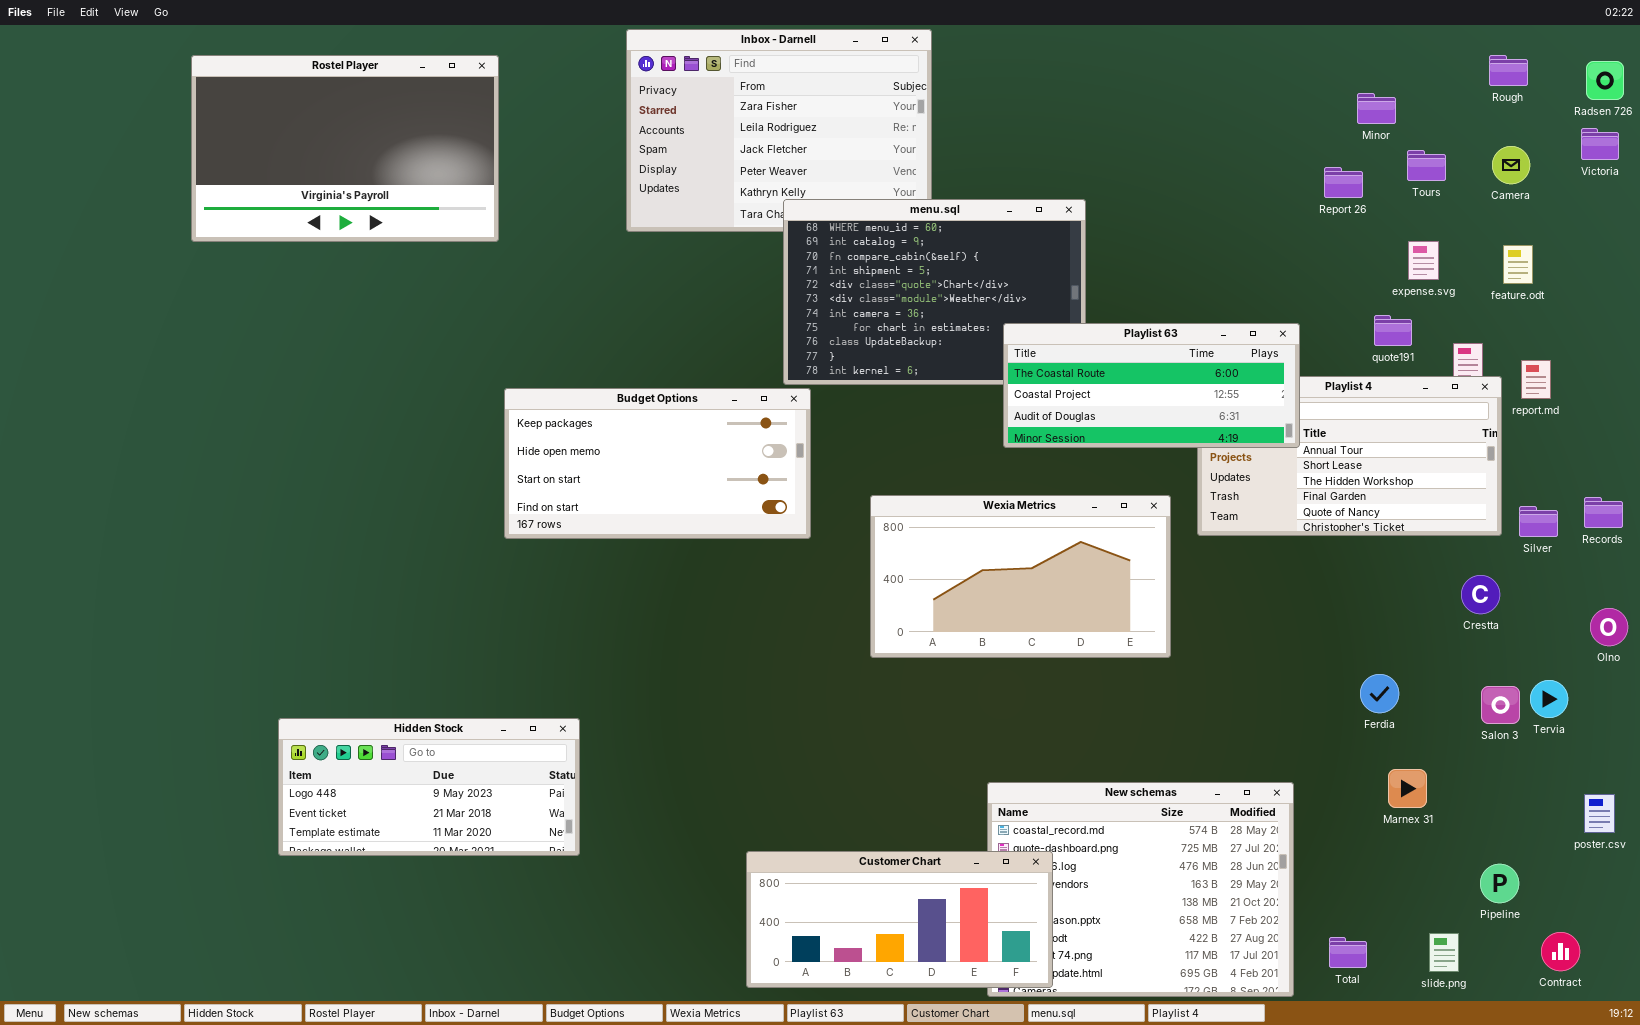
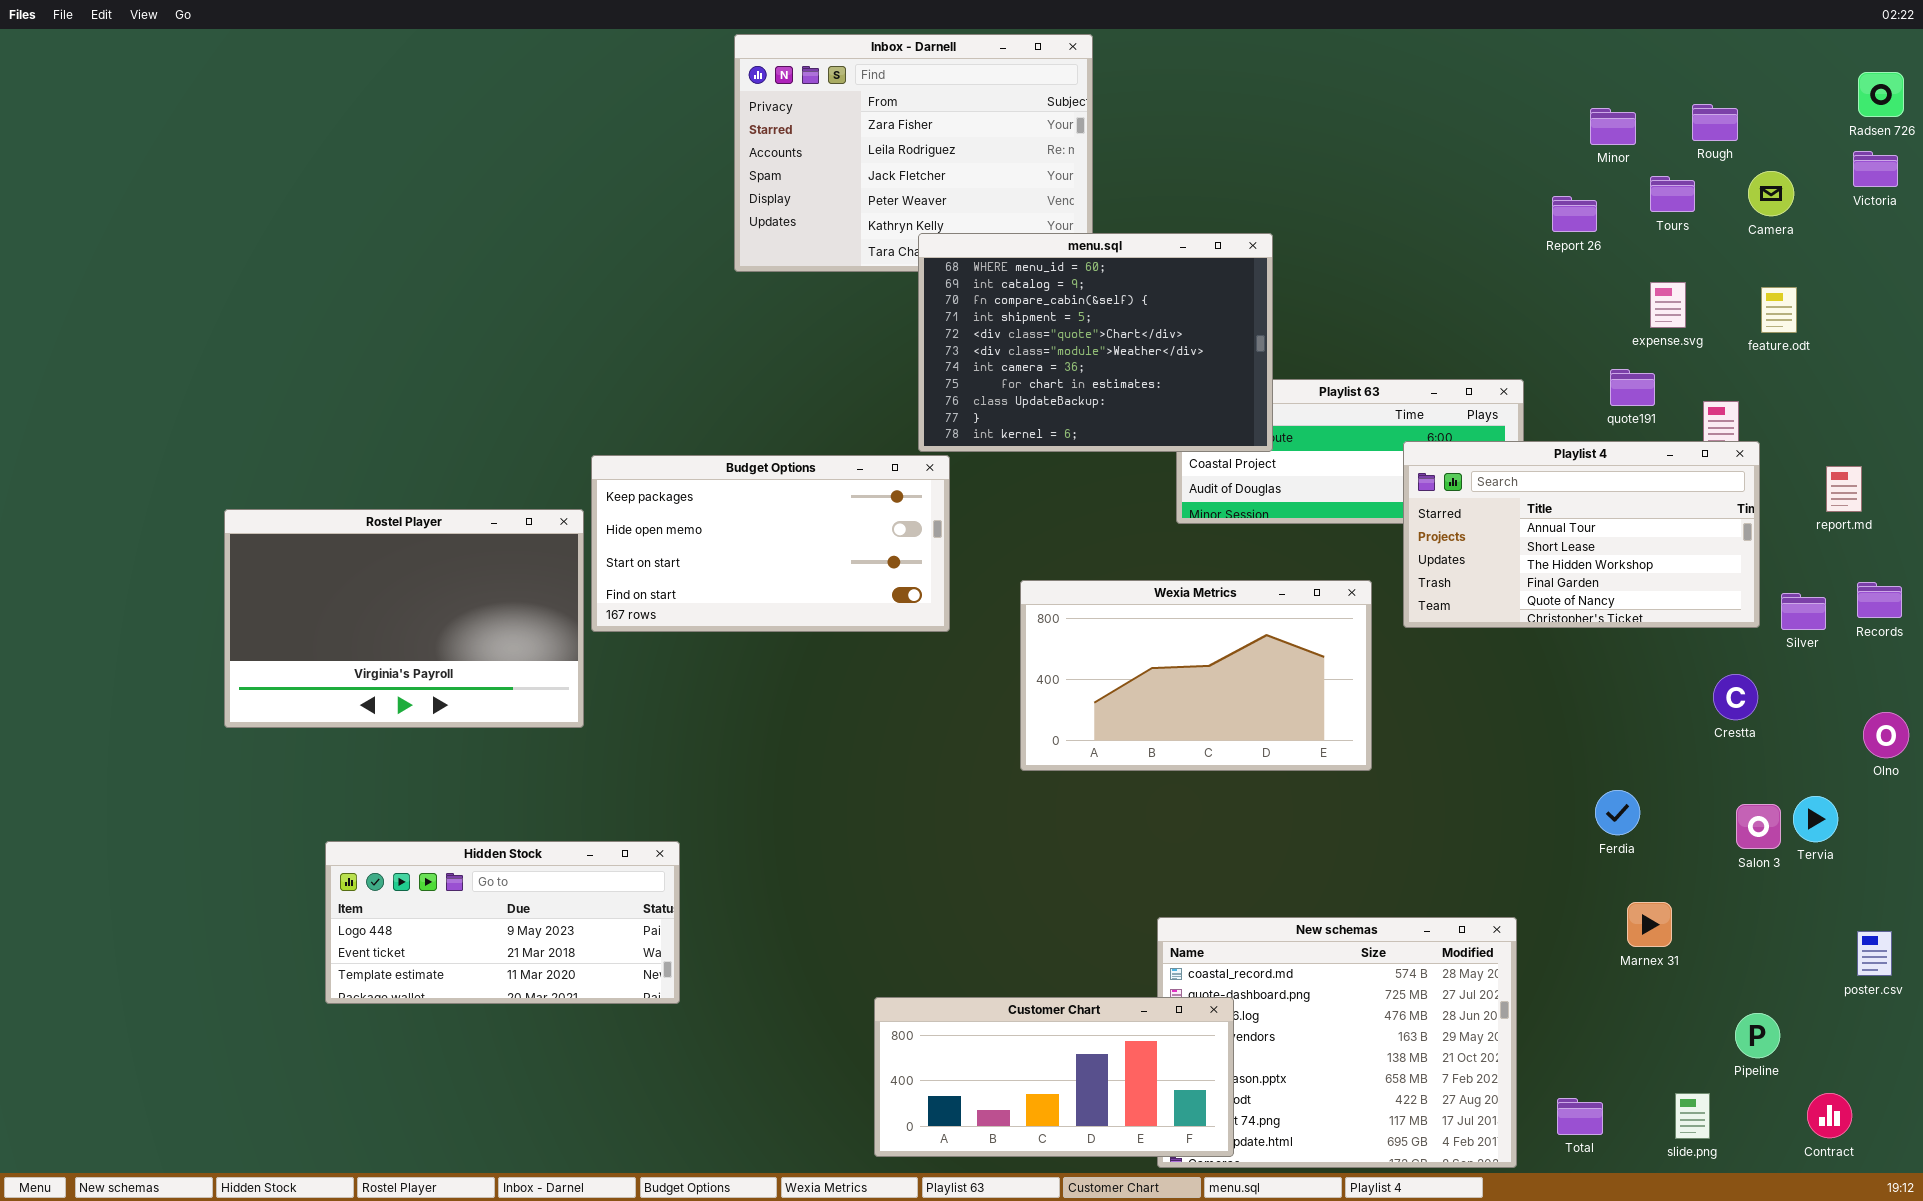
Rough: [1489,55,1528,86] -> [1692,104,1738,141], moved
Rostel Player: [191,55,499,242] -> [224,509,584,728], moved
menu.sql: [783,199,1086,385] -> [918,233,1273,452], raised
report.md: [1521,360,1551,399] -> [1826,466,1862,512], moved
Playlist 4: [1197,376,1502,536] -> [1403,441,1760,628], raised

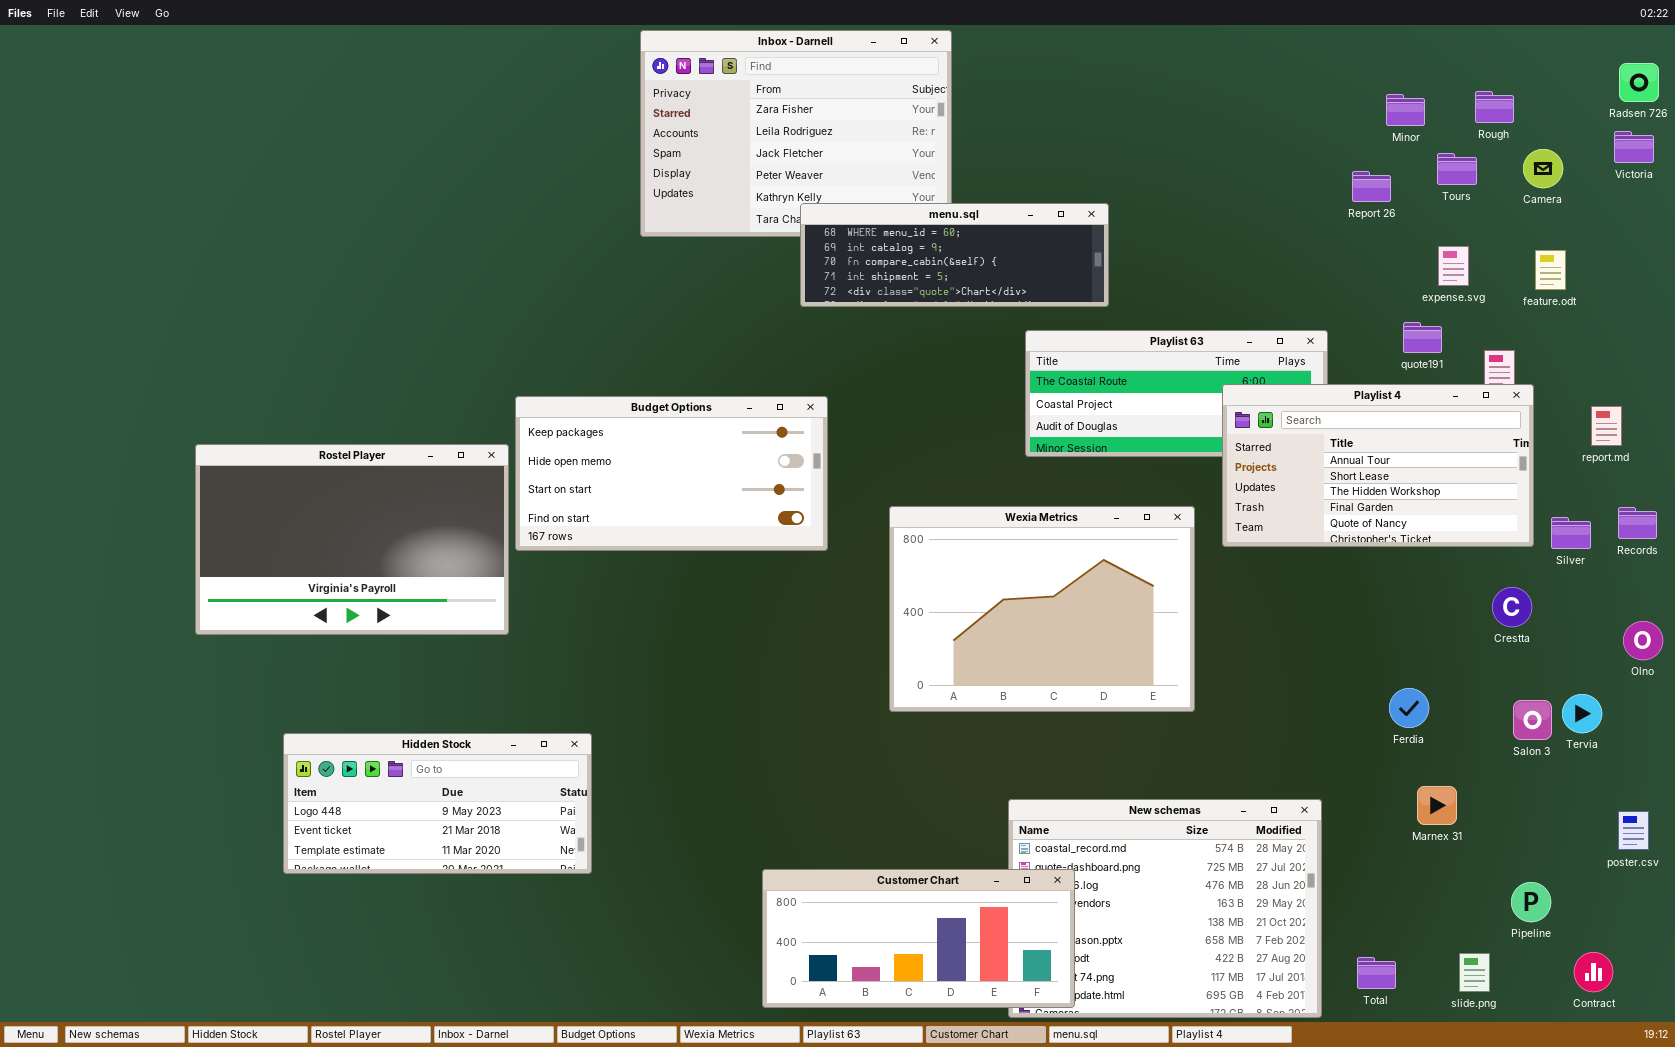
menu.sql: [918,233,1273,452] -> [800,203,1109,307], resized
Wexia Metrics: [1020,580,1372,771] -> [889,506,1195,712], resized

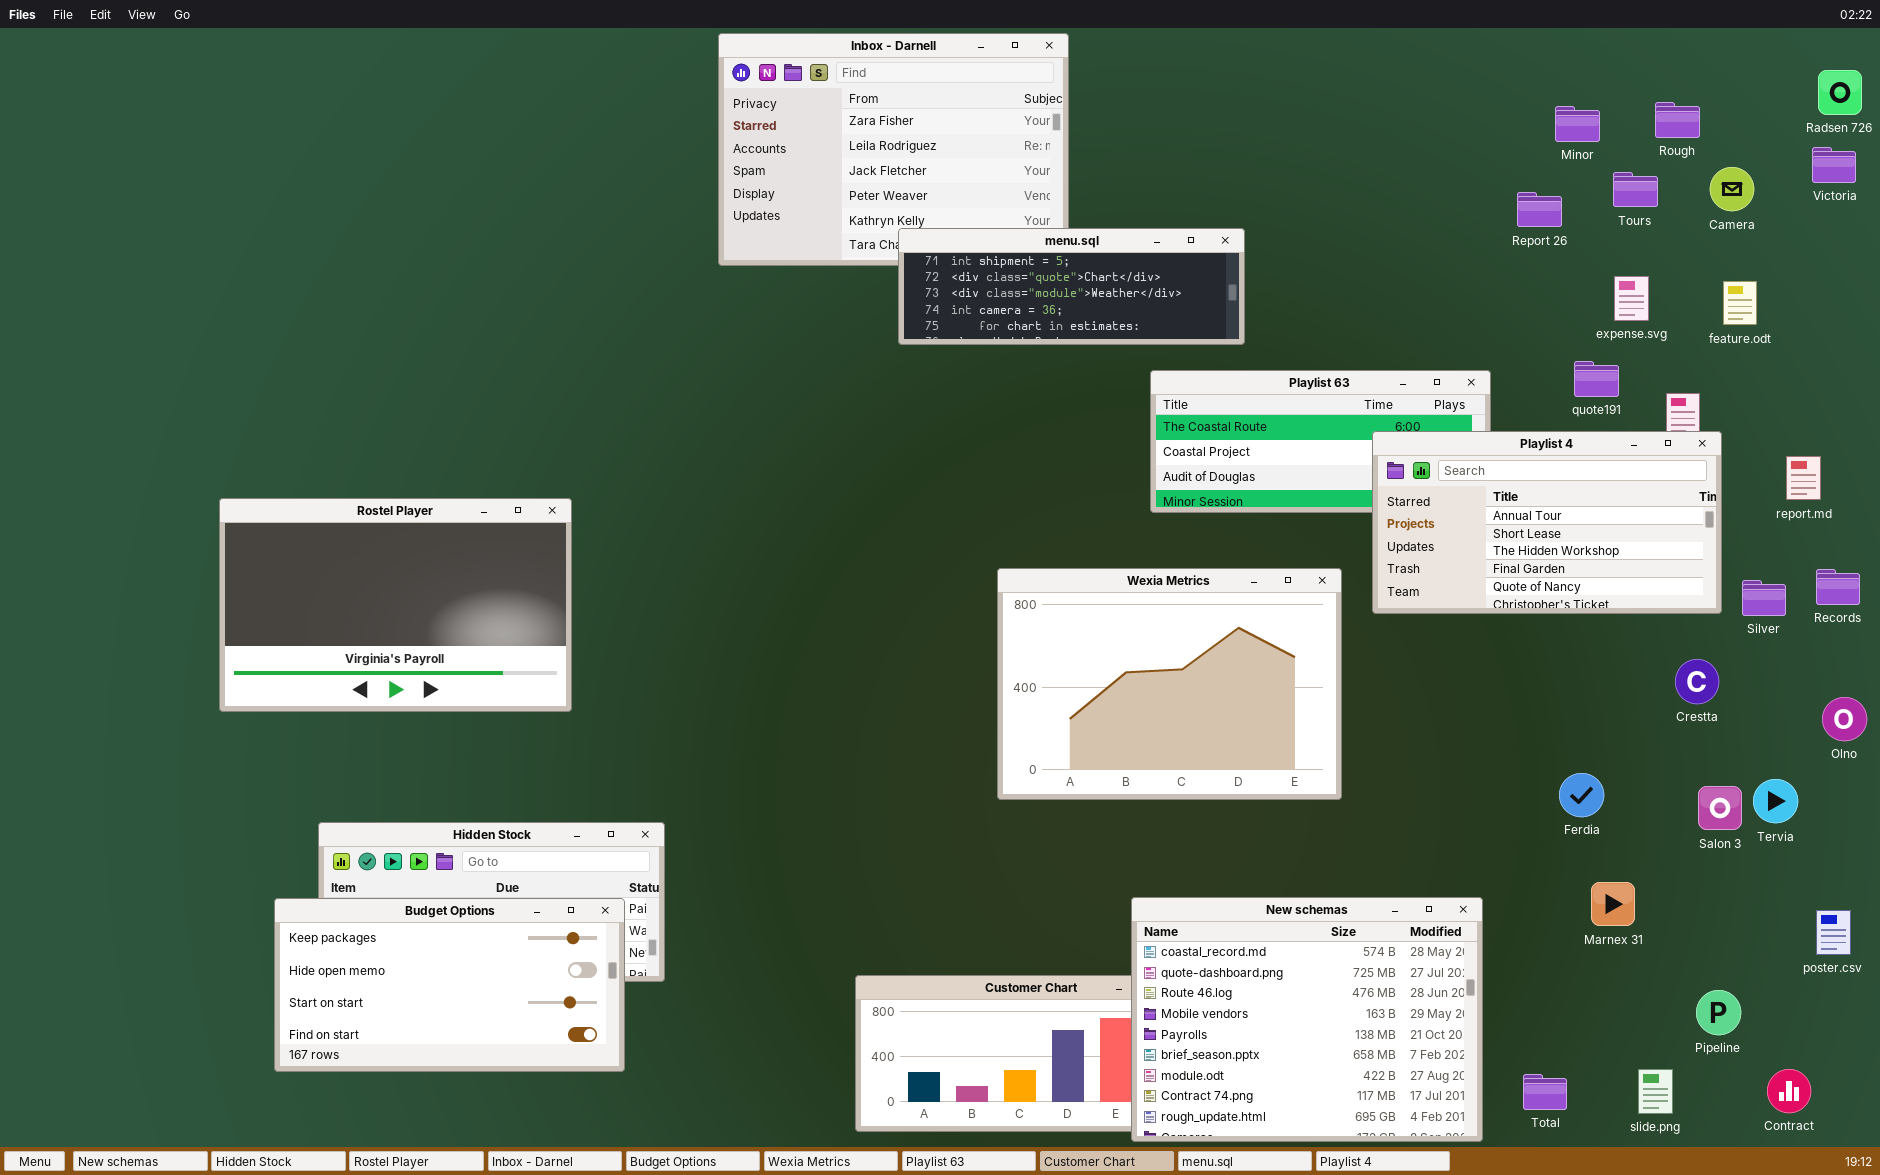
menu.sql: [800,203,1109,307] -> [898,228,1245,345], scrolled down 3 rows
Budget Options: [515,396,828,551] -> [274,898,625,1072], moved
New schemas: [1008,799,1322,1018] -> [1131,897,1483,1142], raised

